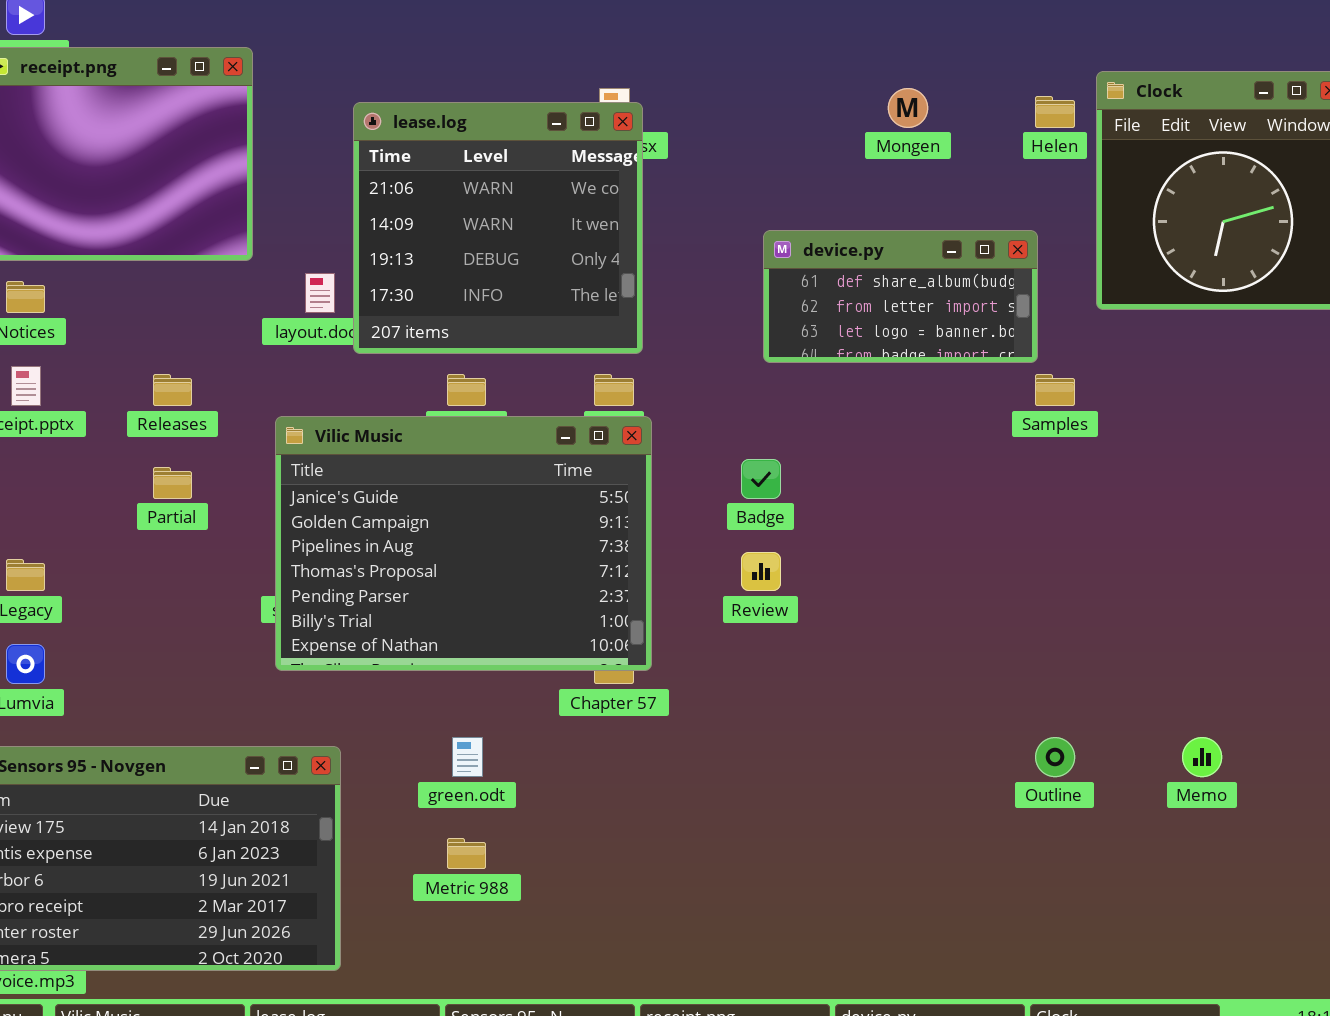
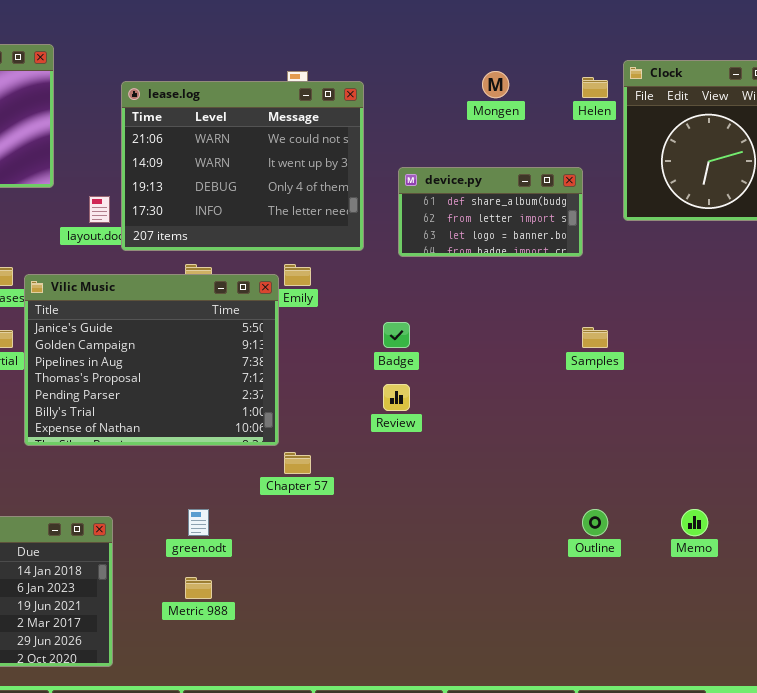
lease.log: [353,102,643,354] -> [121,81,364,251], resized
Samples: [1035,374,1075,406] -> [582,327,608,348], moved
Vilic Music: [275,416,652,671] -> [24,274,279,446], moved

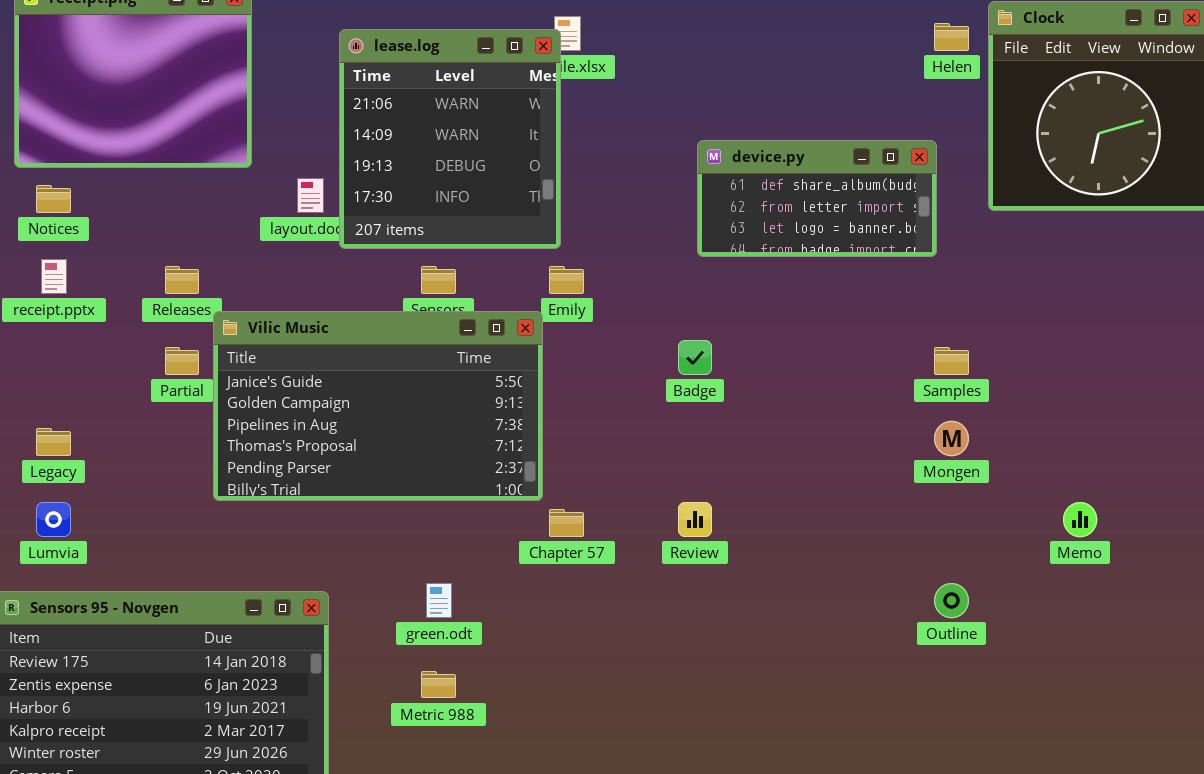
Mongen: [482,71,509,98] -> [934,421,969,456], moved
lease.log: [121,81,364,251] -> [339,29,561,249], resized
Vilic Music: [24,274,279,446] -> [213,311,543,501], resized
Review: [383,384,410,411] -> [678,502,712,537], moved
Memo: [681,509,708,536] -> [1063,502,1097,537], moved

